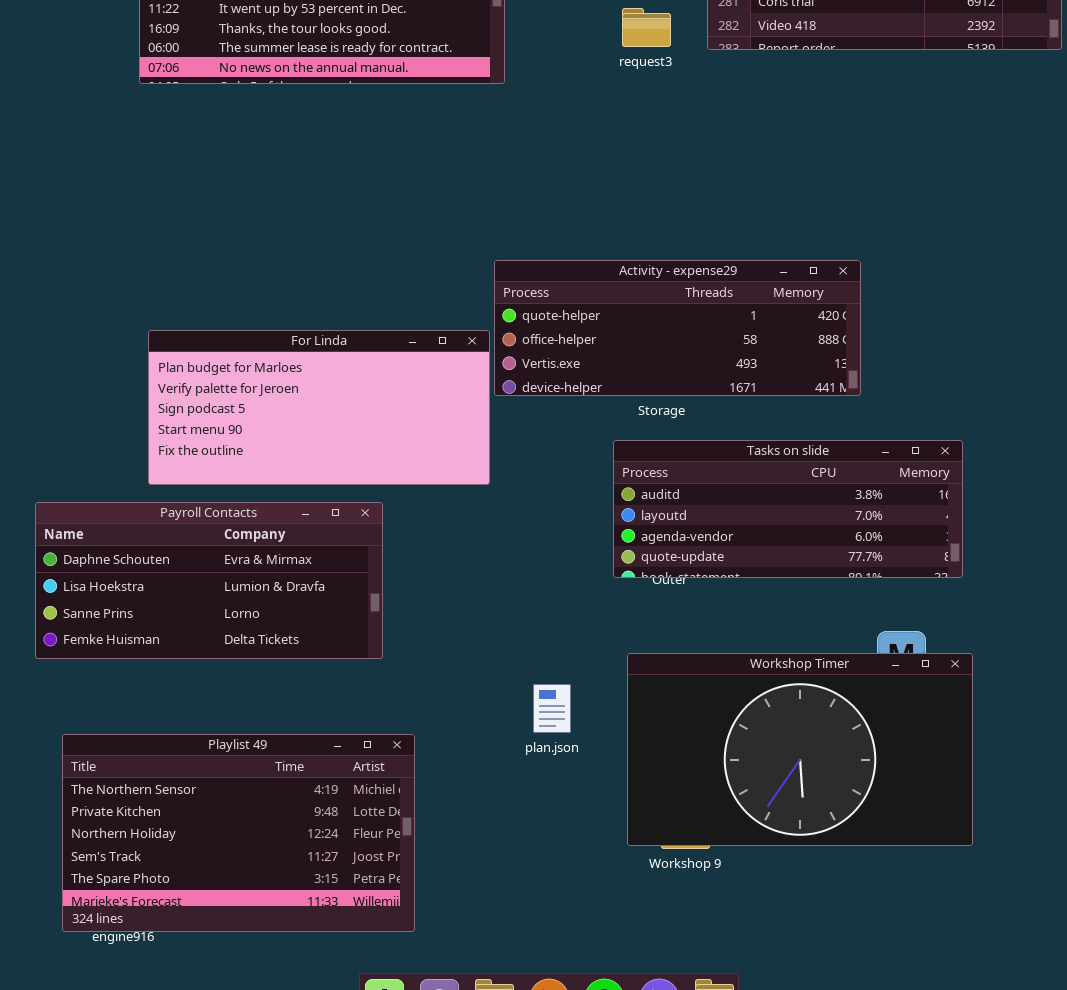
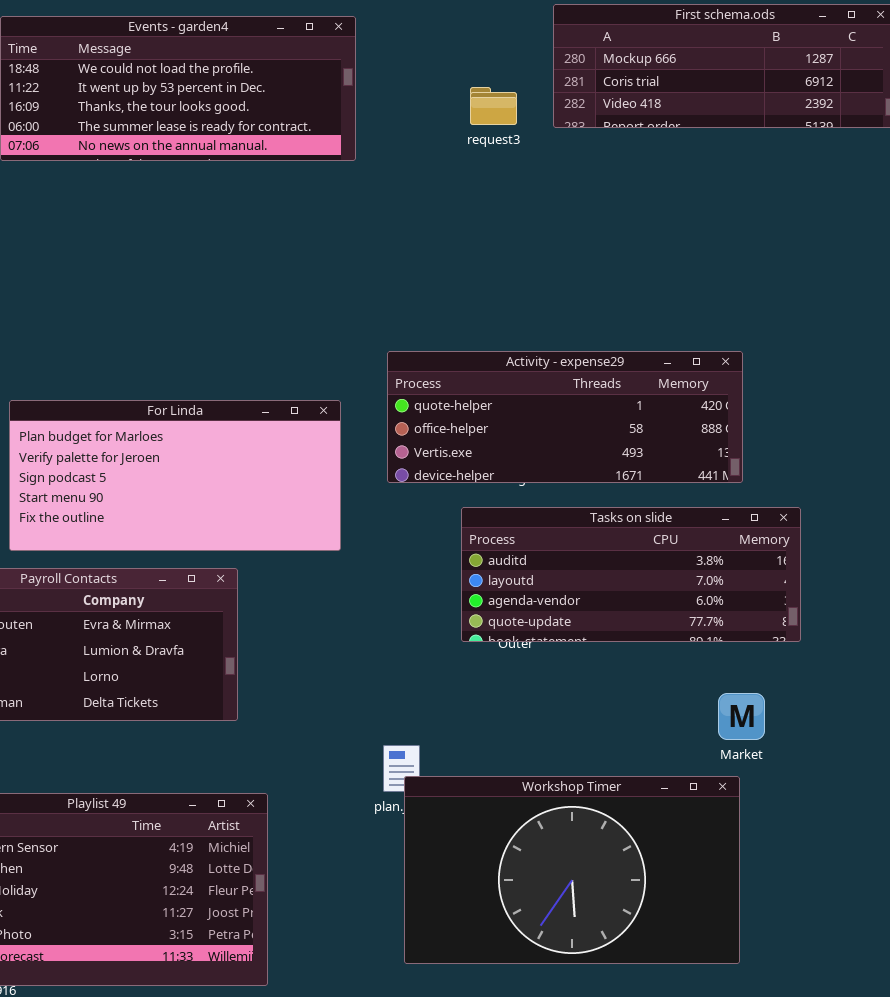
Activity - expense29: [494,260,861,396] -> [387,351,743,483], moved
Workshop Timer: [627,653,973,846] -> [404,776,740,964], moved

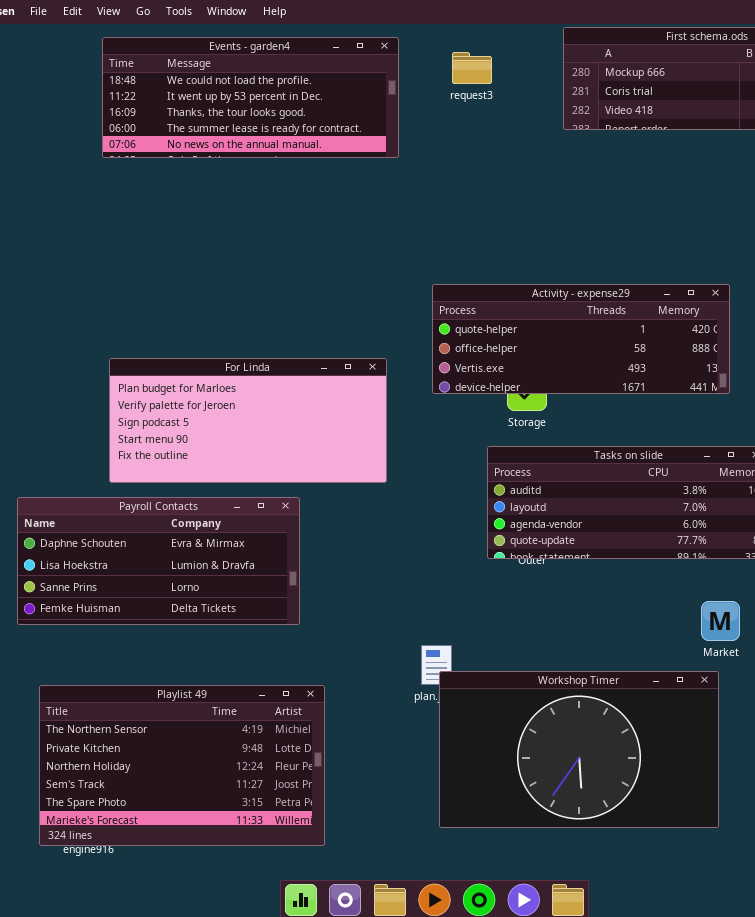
request3: [470,87,517,125] -> [452,52,492,84], moved
Activity - expense29: [387,351,743,483] -> [432,284,730,394], moved

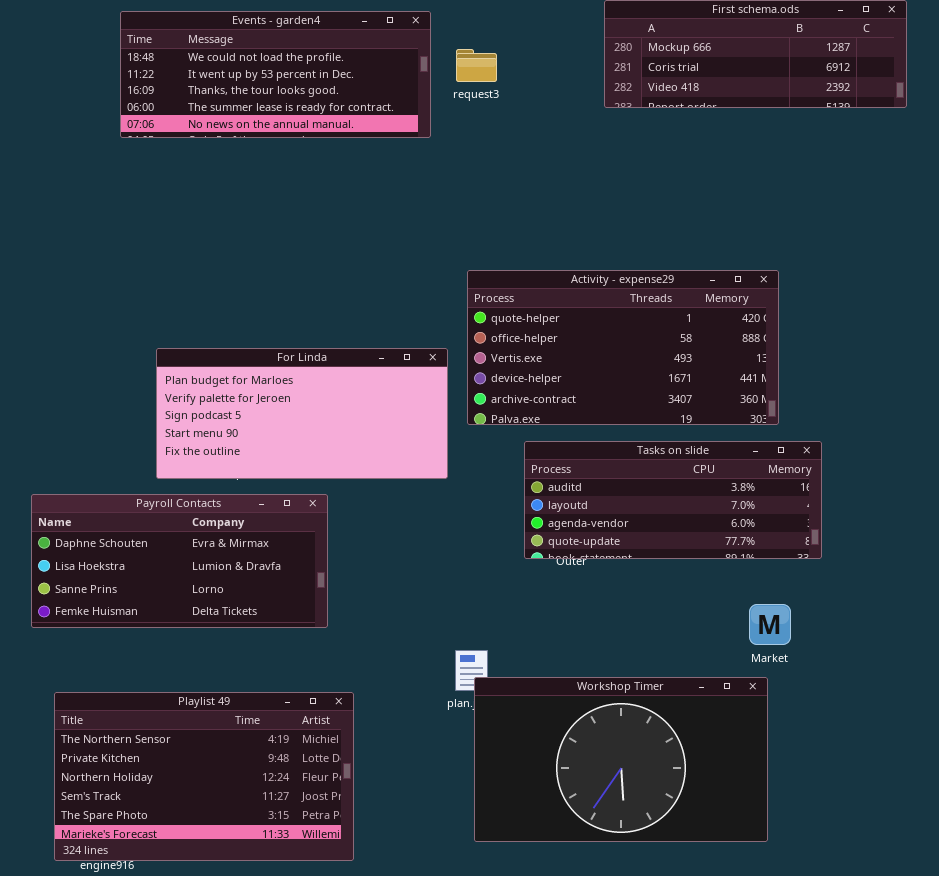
request3: [452,52,492,84] -> [456,49,497,82], moved
Activity - expense29: [432,284,730,394] -> [467,270,779,425], resized
For Linda: [109,358,387,483] -> [156,348,448,479], moved

